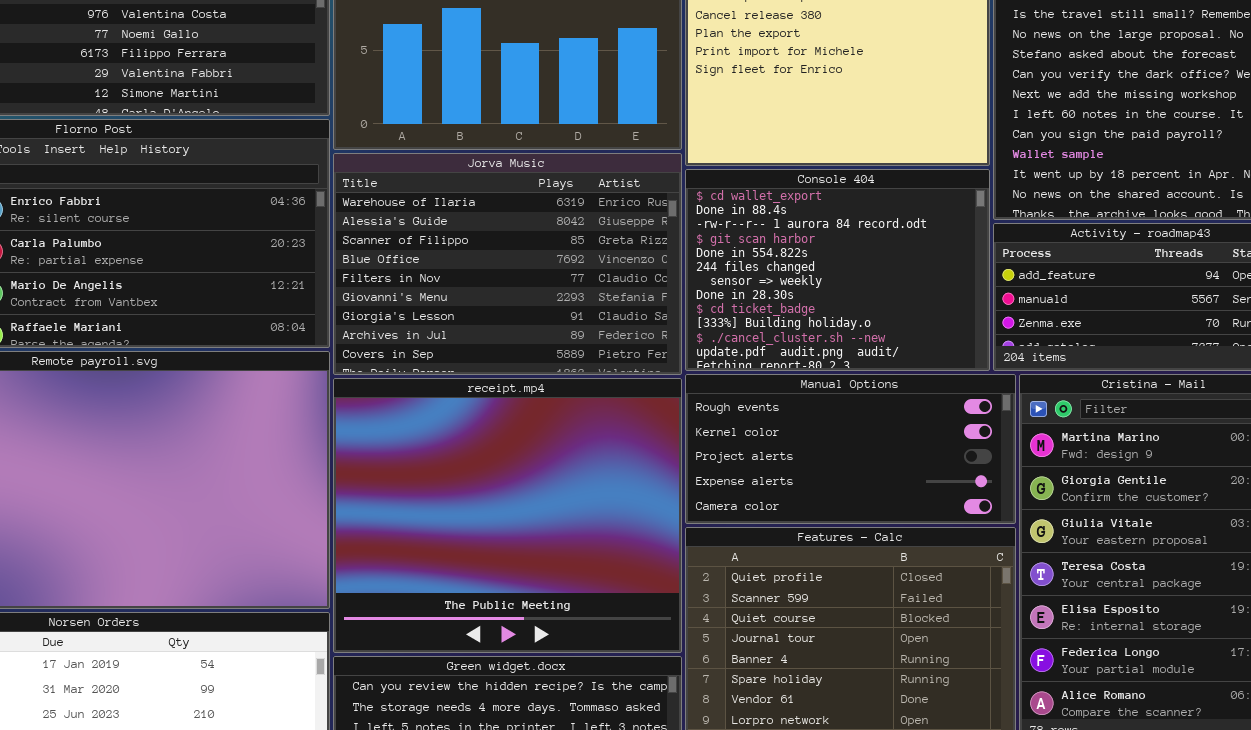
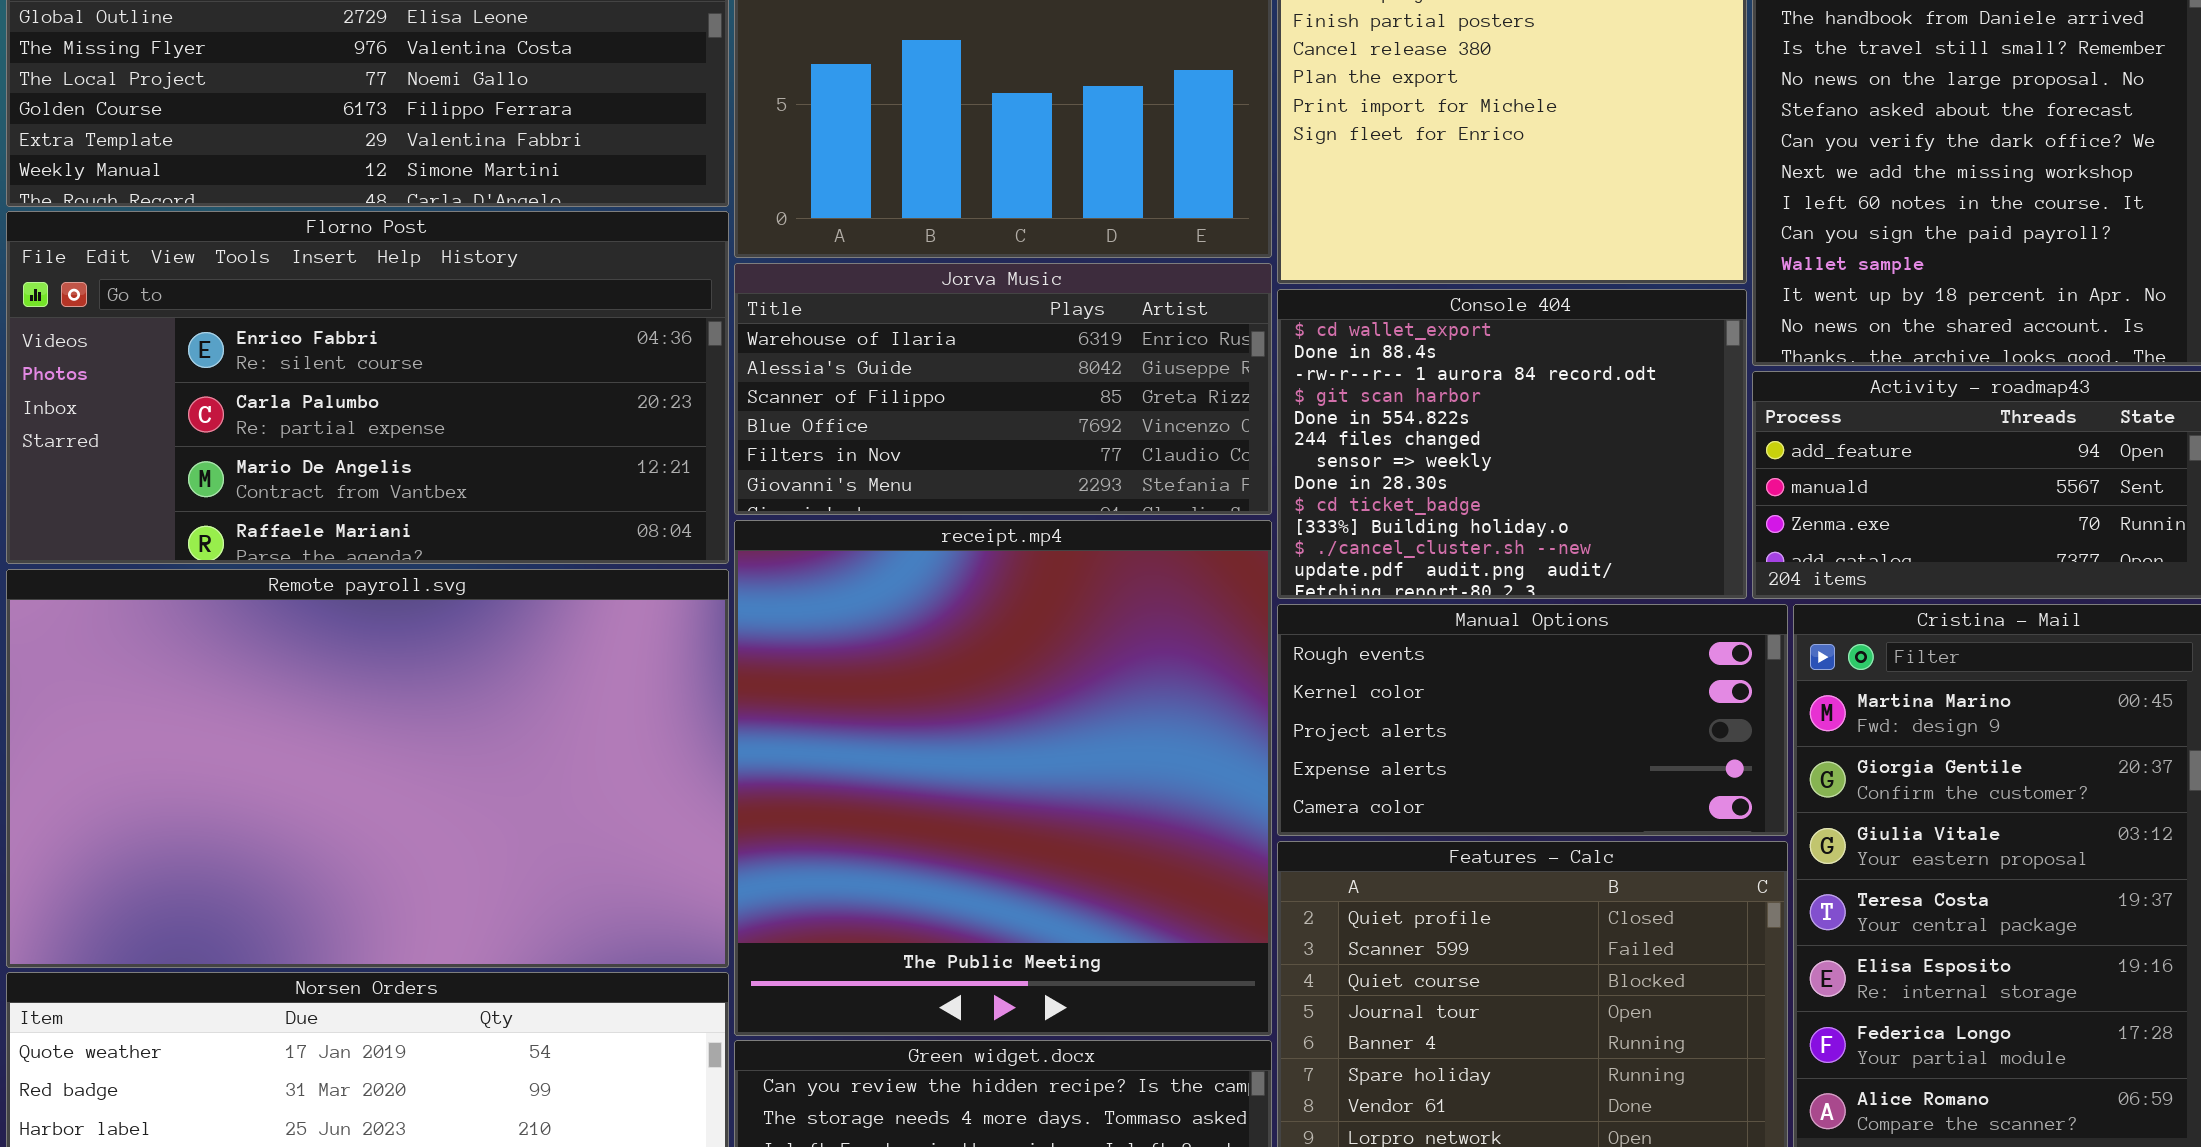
Jorva Music: [333,153,682,375] -> [734,263,1272,515], resized
receipt.mp4: [333,378,682,653] -> [734,520,1272,1036], resized

